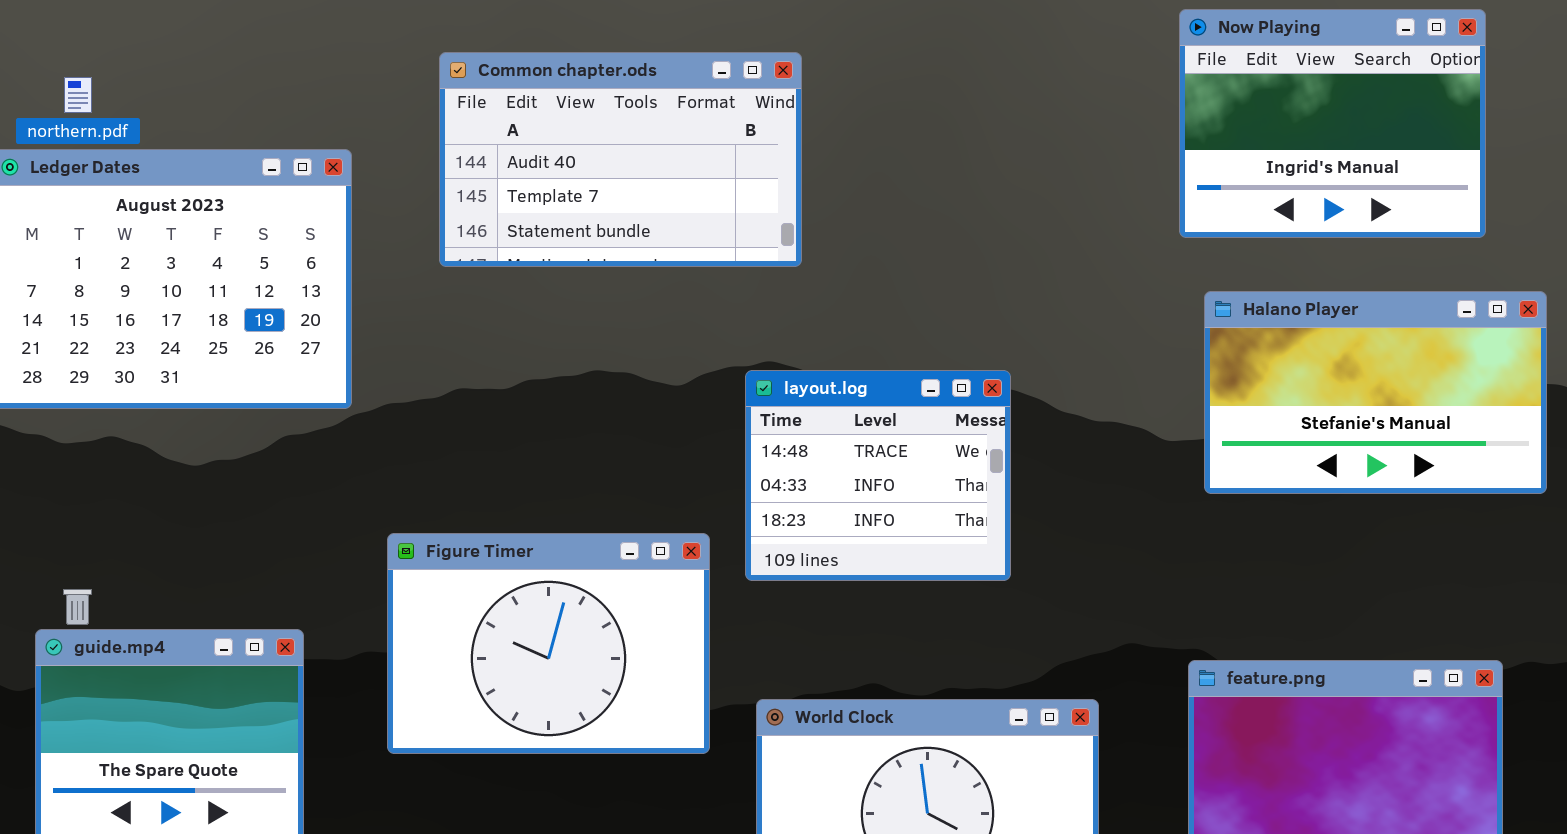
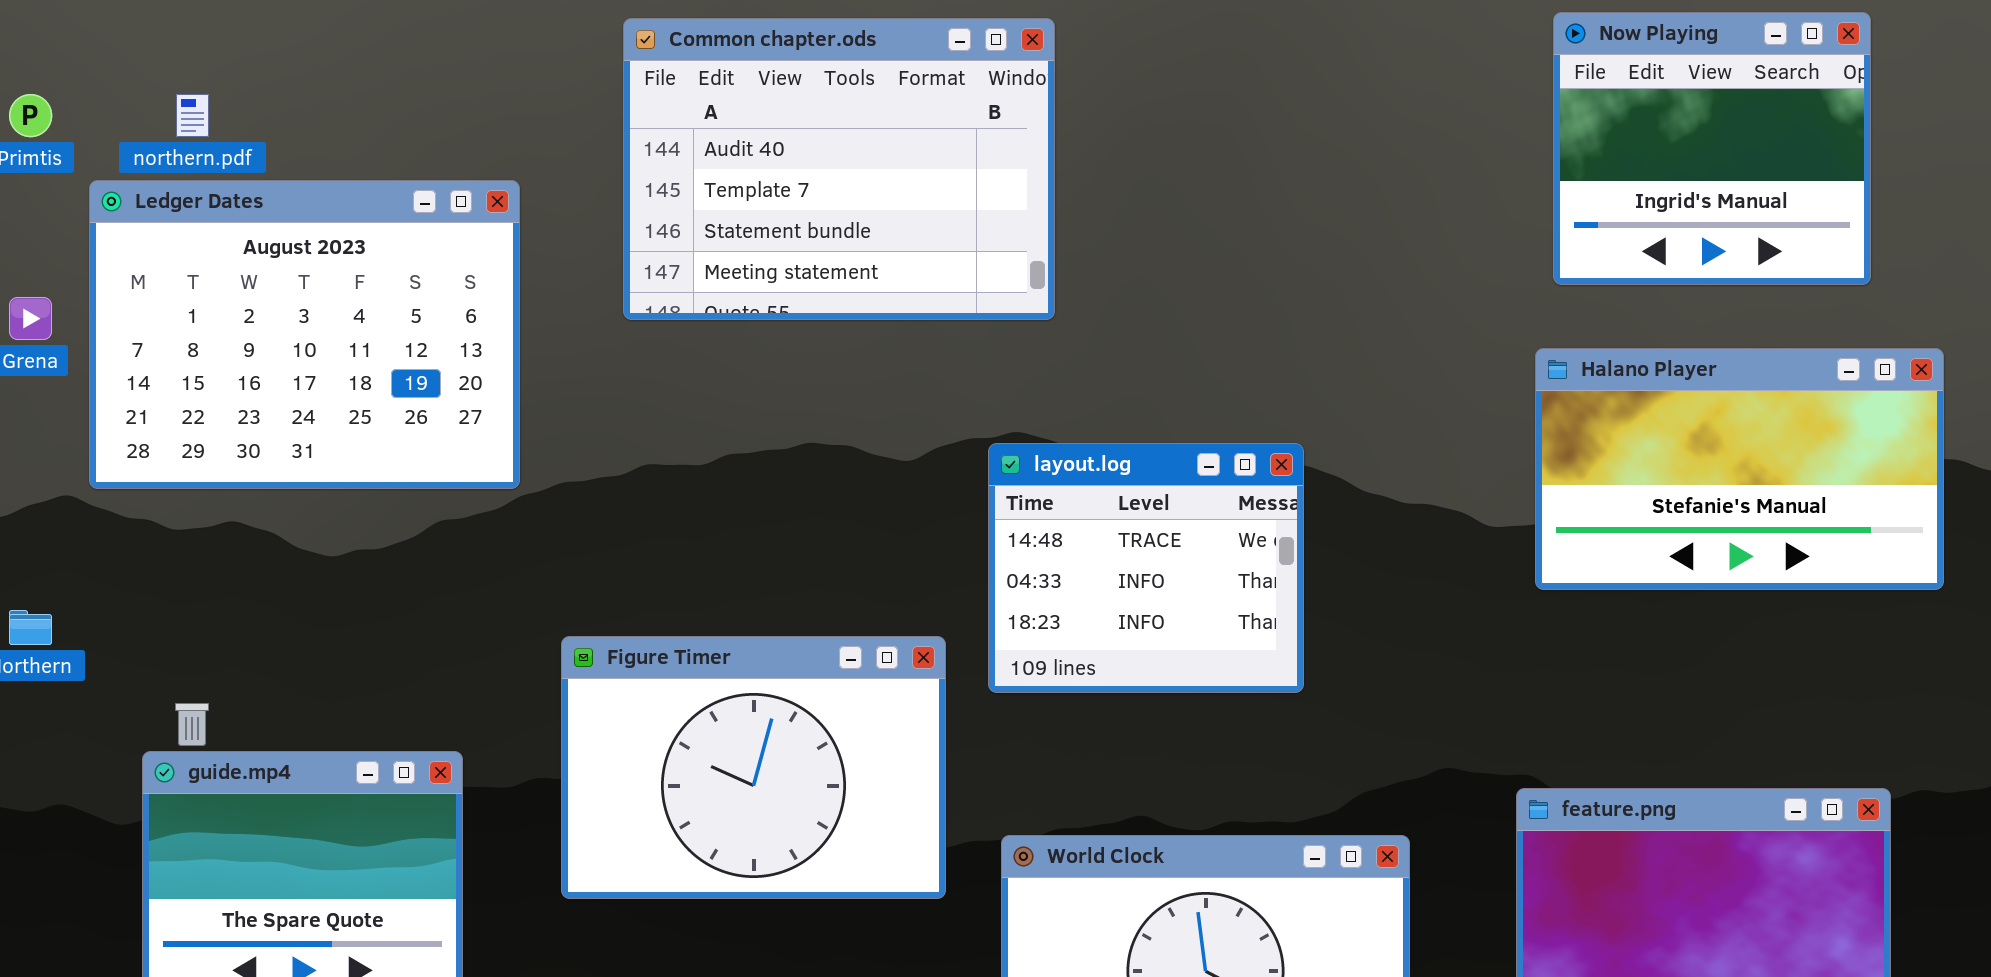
Now Playing: [1179,9,1486,238] -> [1553,12,1871,285], resized
Common chapter.ods: [439,52,802,267] -> [623,18,1055,320], resized

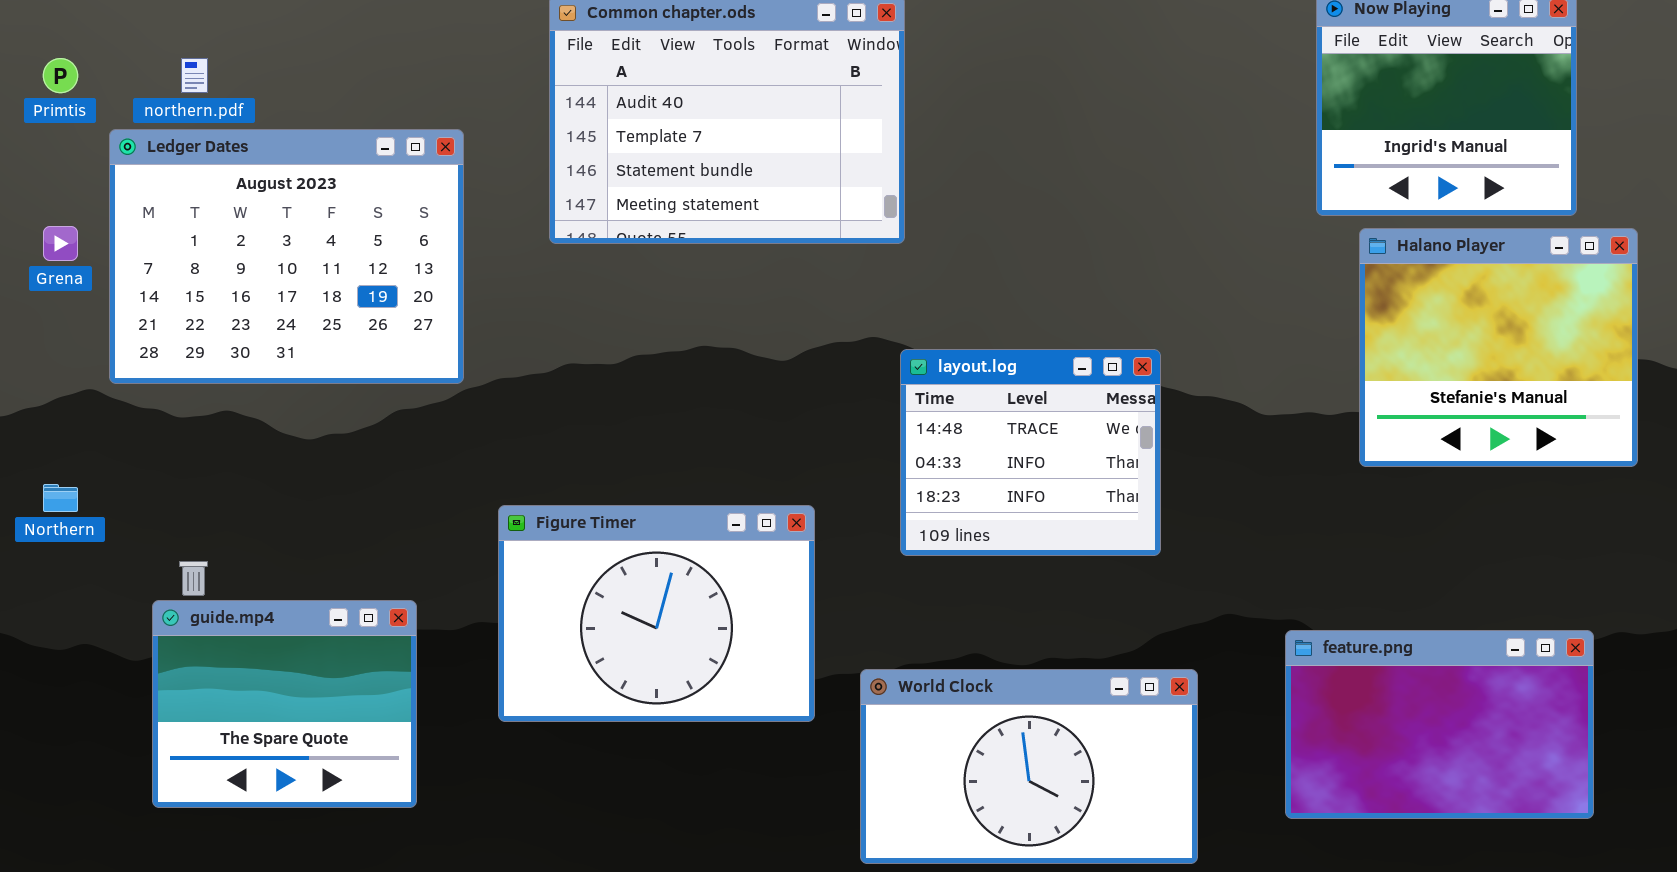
Halano Player: [1535,348,1944,590] -> [1359,228,1638,467], resized
layout.log: [988,443,1304,693] -> [900,349,1161,556], moved

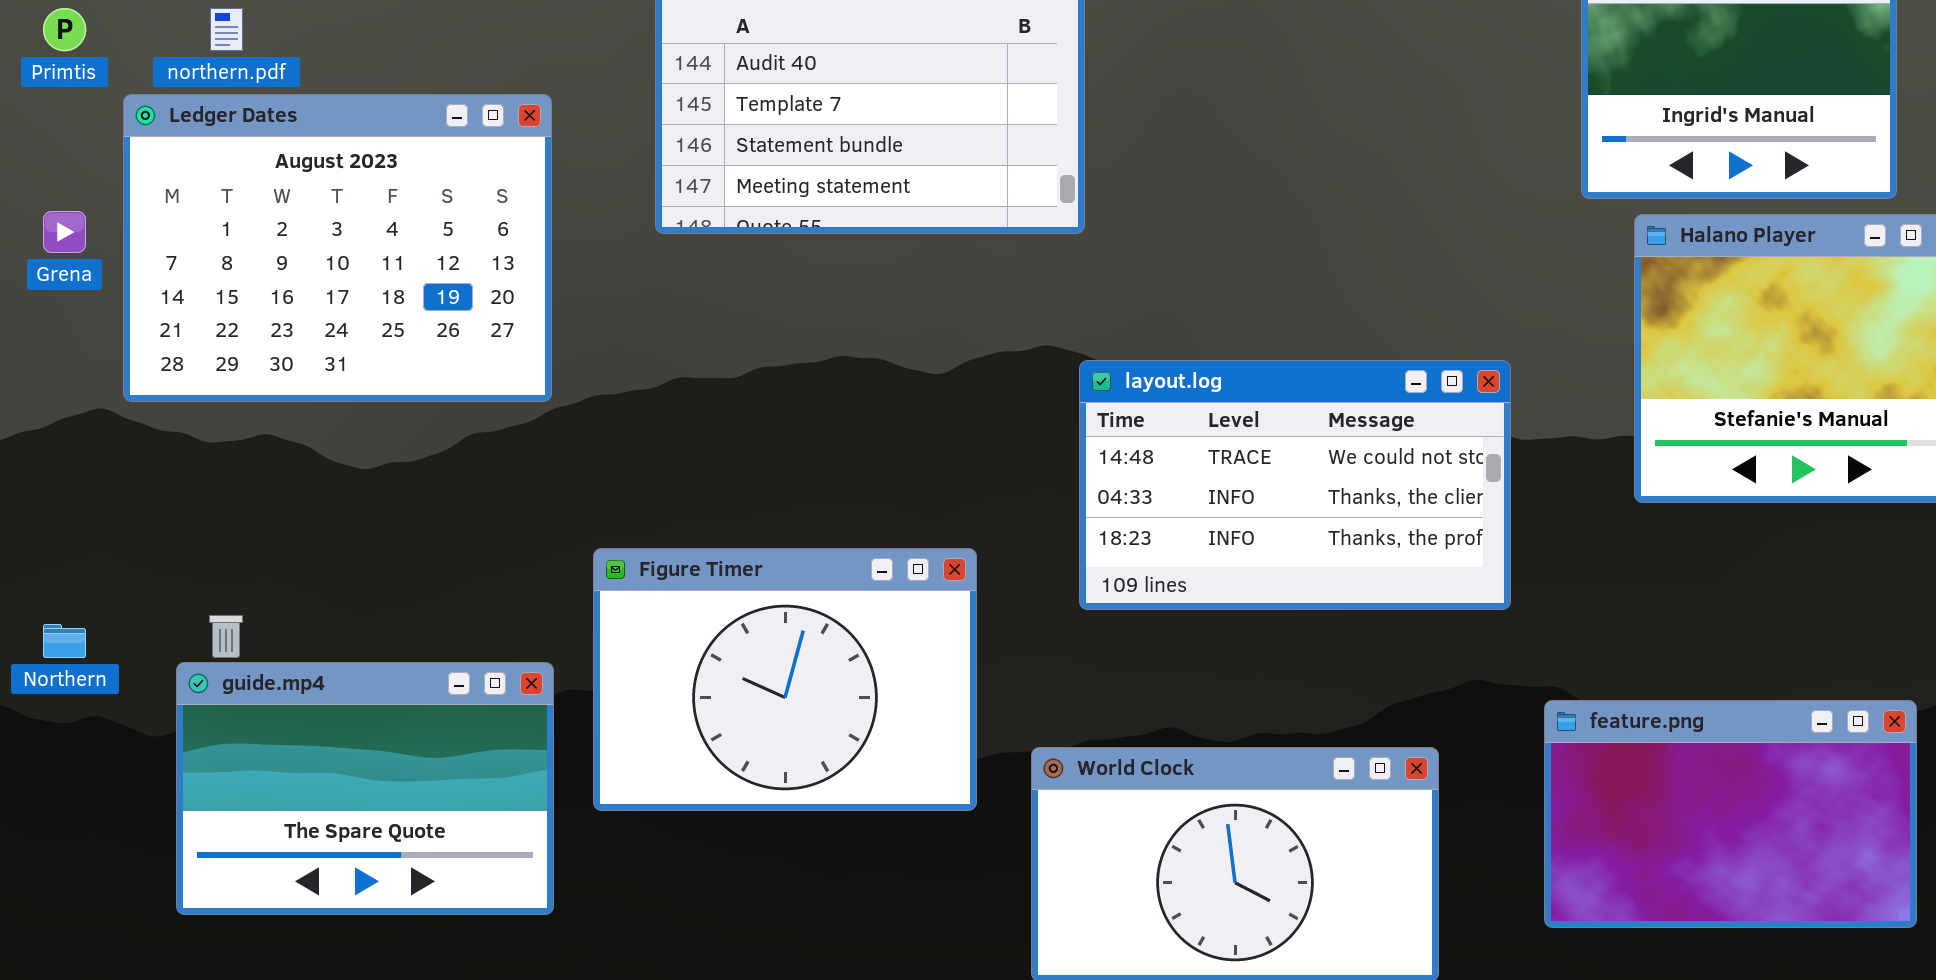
layout.log: [900,349,1161,556] -> [1079,360,1511,610], resized
Northern: [43,484,78,512] -> [43,624,86,658], moved
guide.mp4: [152,600,417,808] -> [176,662,554,915], resized

